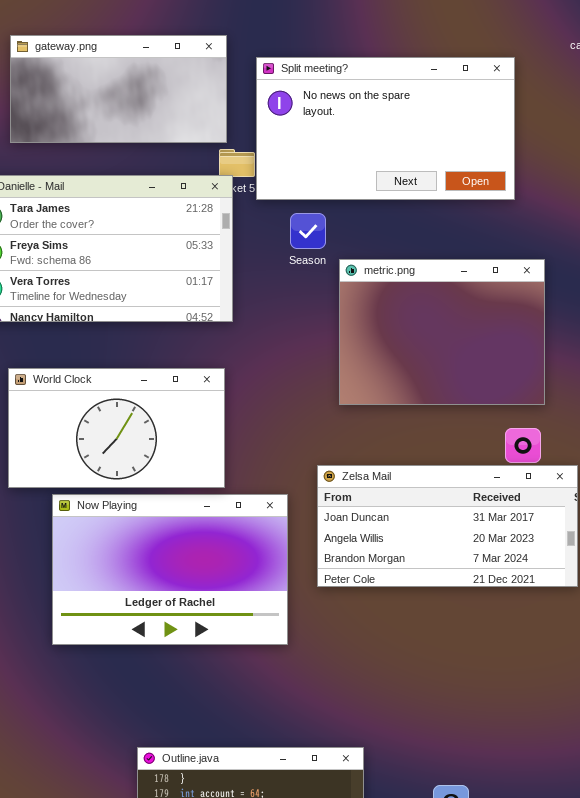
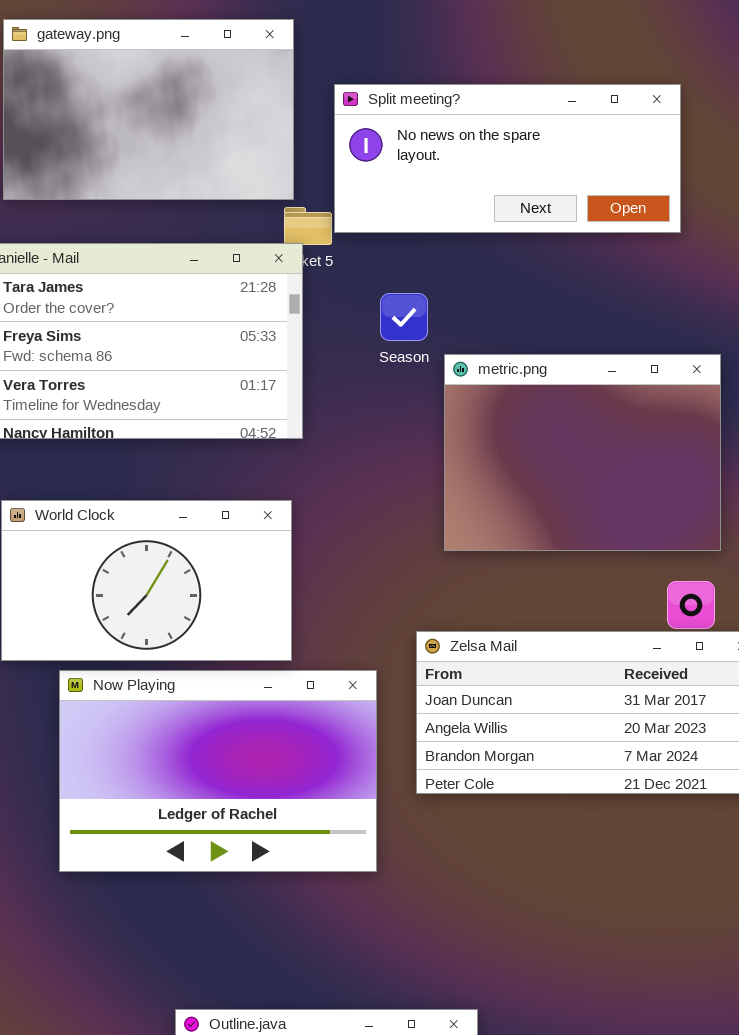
gateway.png: [10,35,227,143] -> [3,19,294,200], resized
Split meeting?: [256,57,515,200] -> [334,84,681,233], resized

